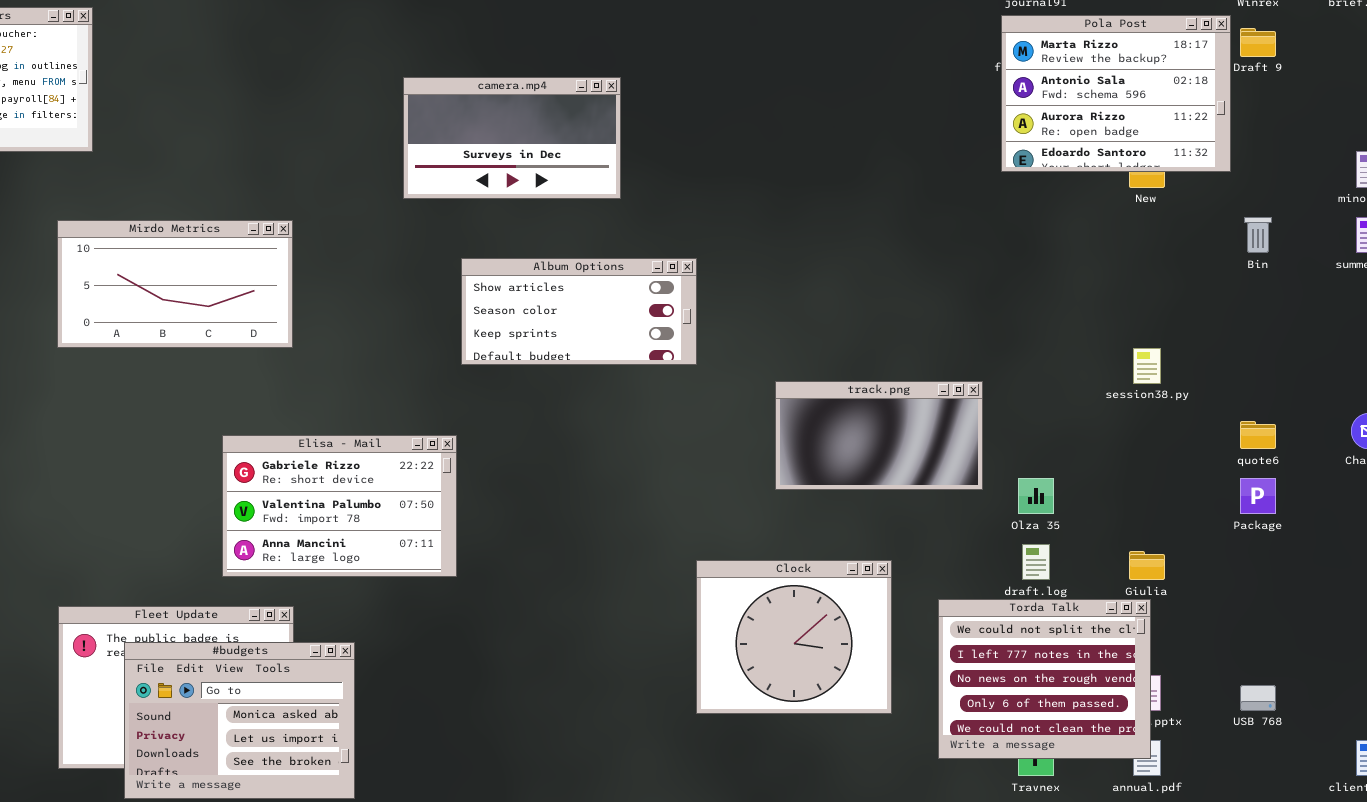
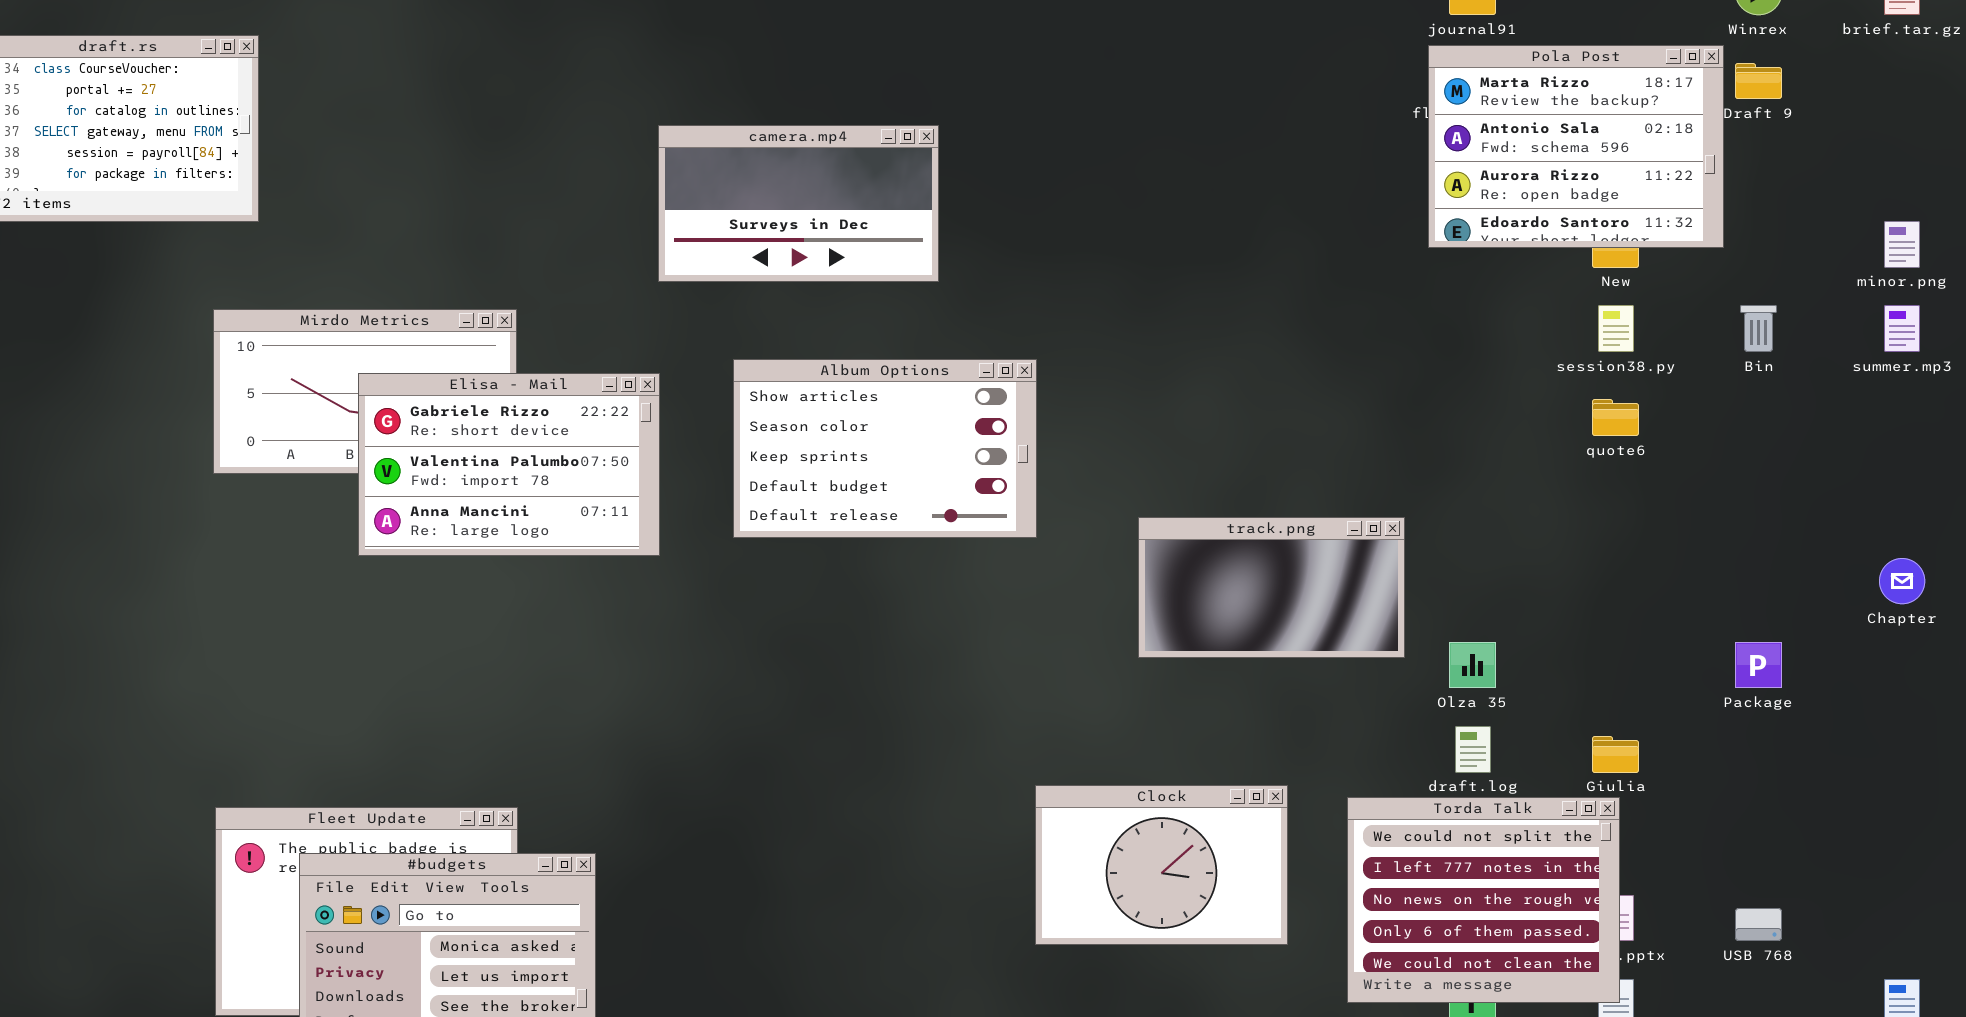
Album Options: [461,258,697,365] -> [733,359,1037,538], resized
session38.py: [1133,348,1161,384] -> [1598,305,1634,352], moved
quote6: [1240,421,1276,449] -> [1592,399,1639,436], moved
Elisa - Mail: [222,435,457,577] -> [358,373,660,556], moved
Clock: [696,560,892,714] -> [1035,785,1288,945], resized

